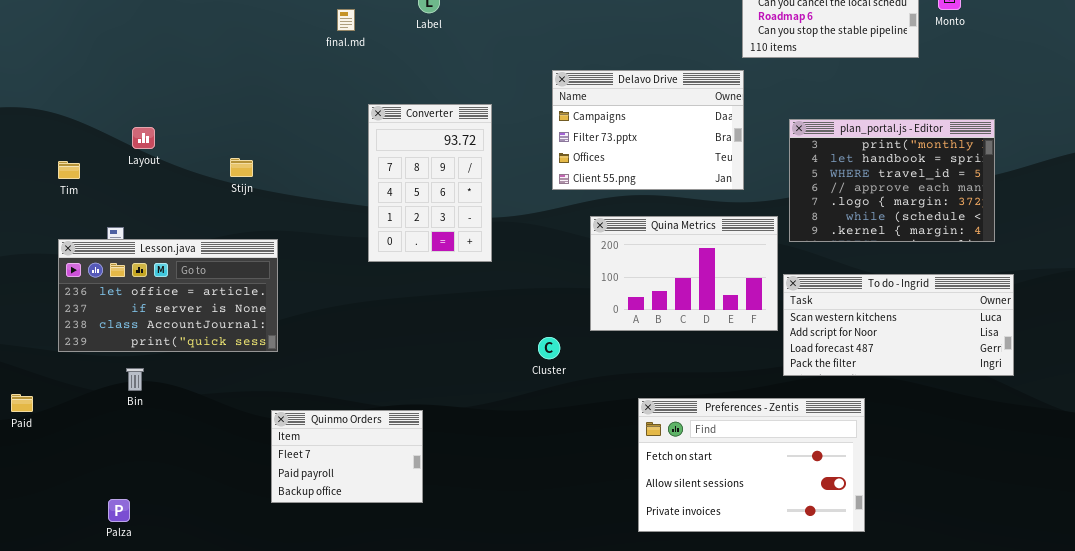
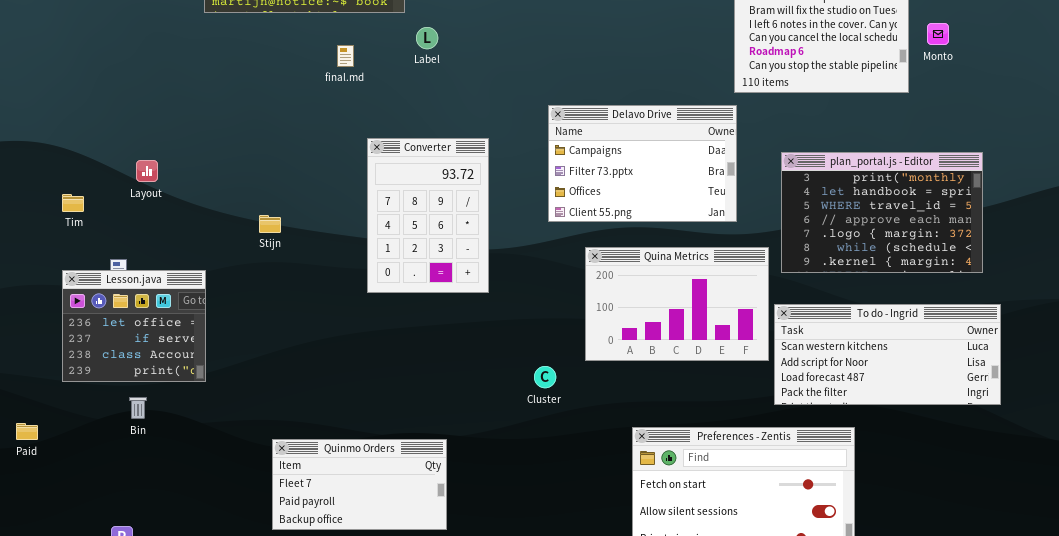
Stijn: [230,158,253,177] -> [259,215,281,233], moved
Lesson.java: [58,239,278,352] -> [62,270,206,382], resized
Quinmo Orders: [271,410,423,503] -> [272,439,447,530], resized

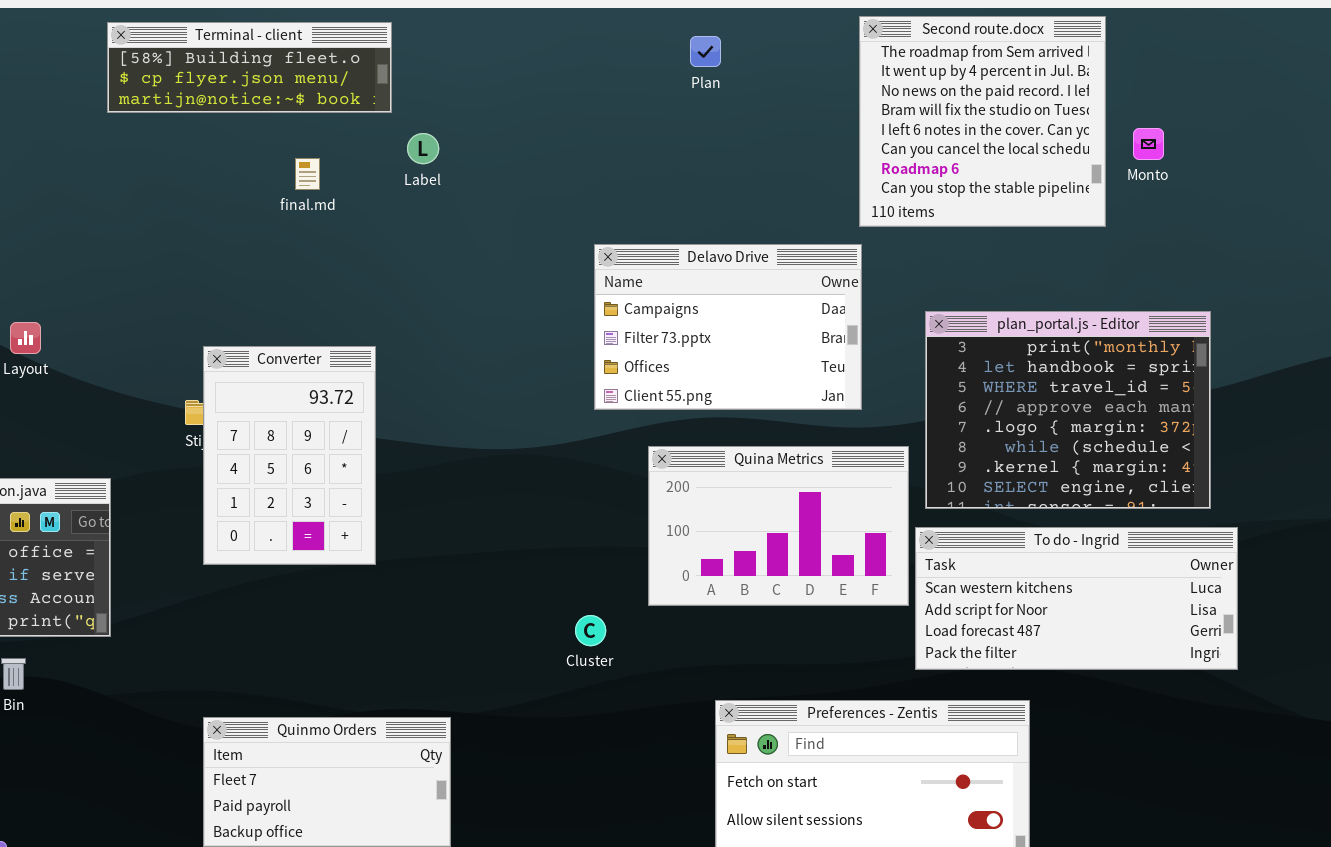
Converter: [367,138,489,293] -> [203,346,376,565], moved
plan_portal.js - Editor: [781,152,983,273] -> [925,311,1211,509], resized

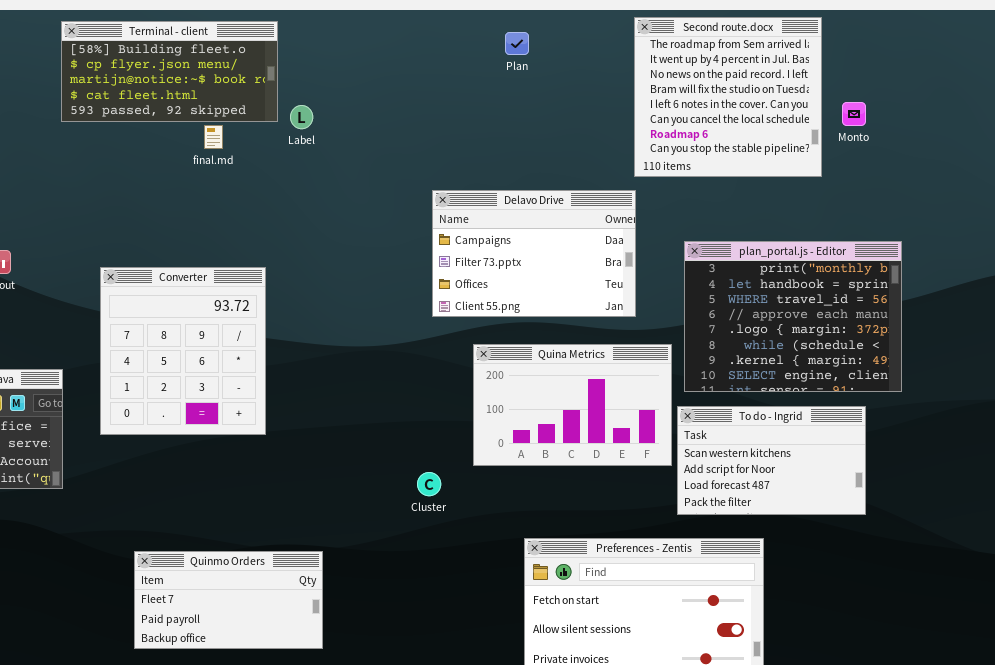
Terminal - client: [107,22,392,113] -> [61,21,278,122], resized
Converter: [203,346,376,565] -> [100,267,266,435], resized
To do - Ingrid: [915,527,1238,670] -> [677,406,866,515], resized

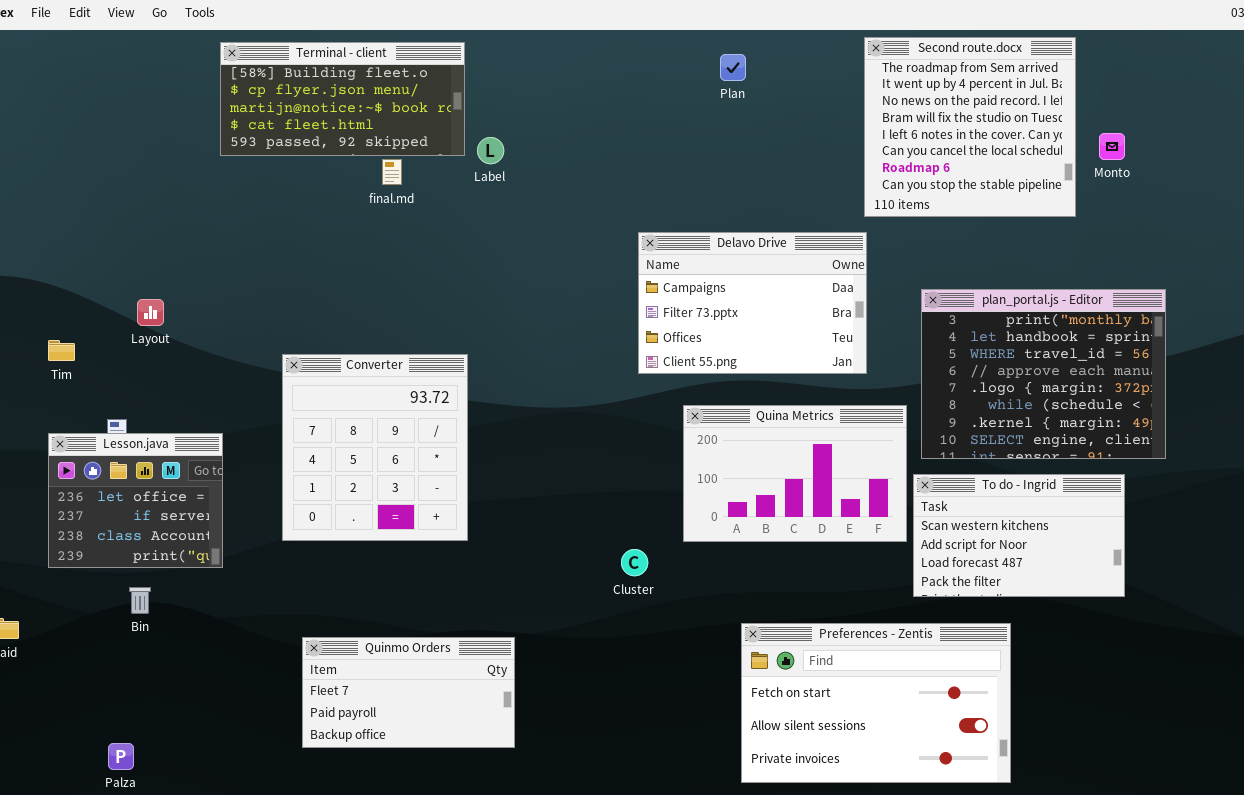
Converter: [100,267,266,435] -> [282,354,468,541], moved

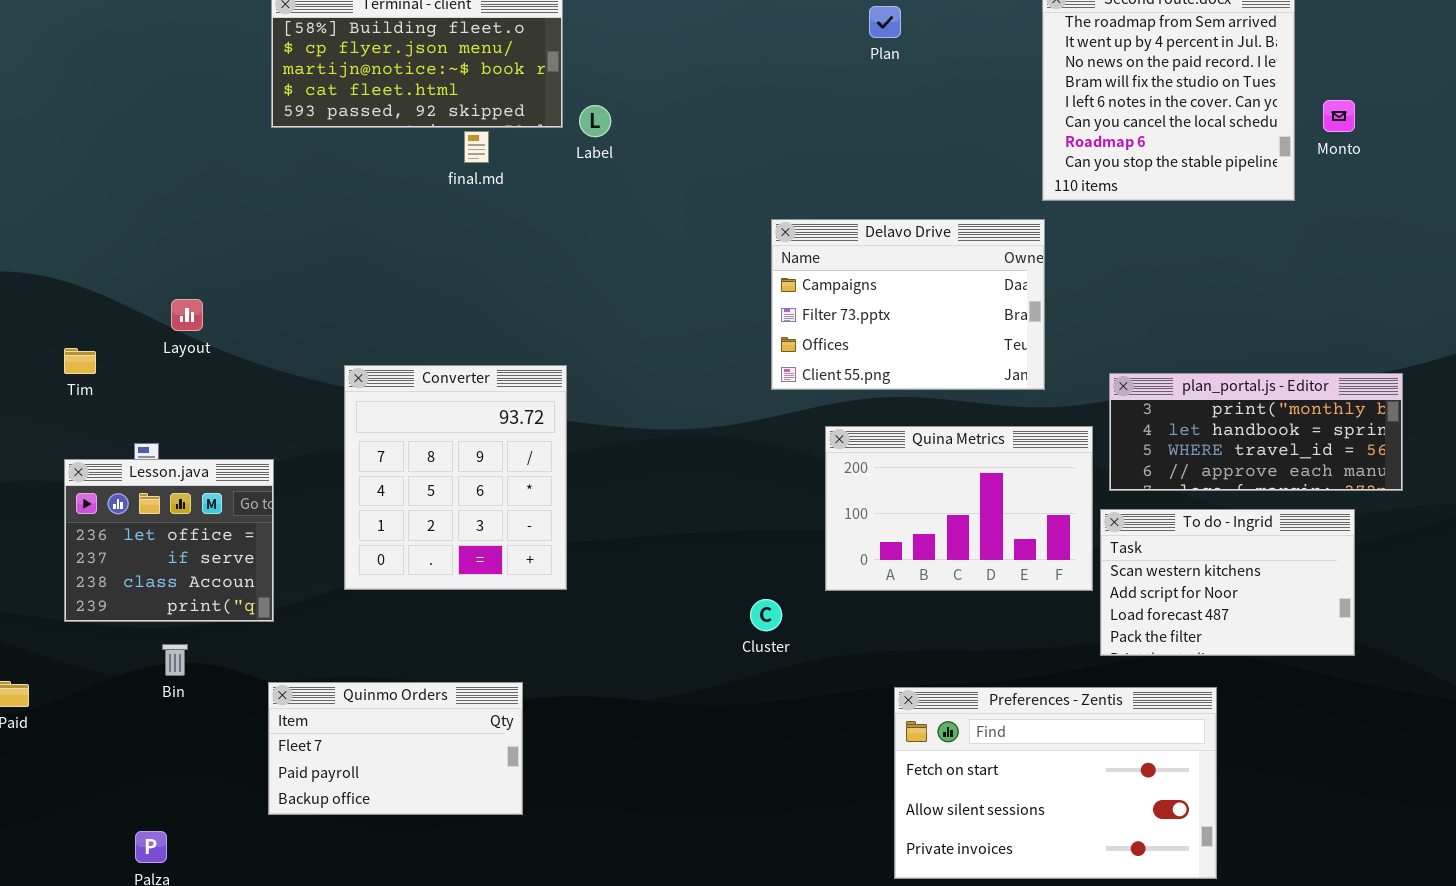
plan_portal.js - Editor: [921,289,1166,459] -> [1109,373,1403,491], resized
Quinmo Orders: [302,637,515,748] -> [268,682,523,815], moved

